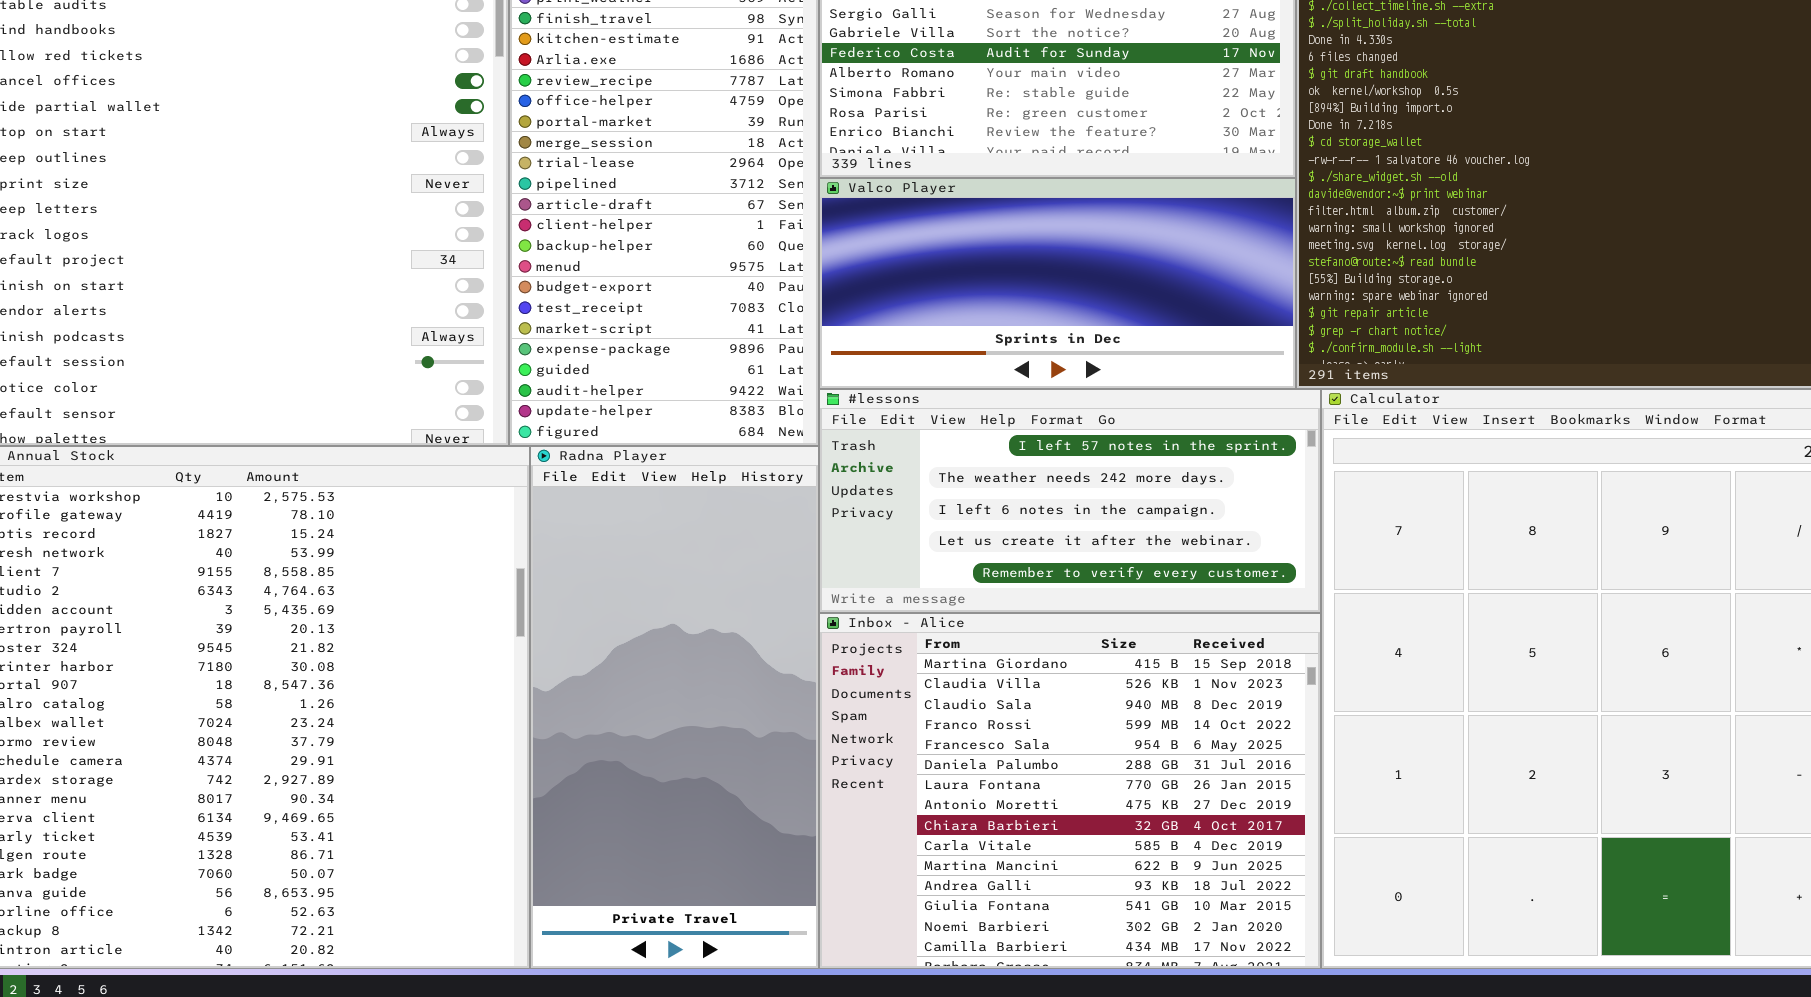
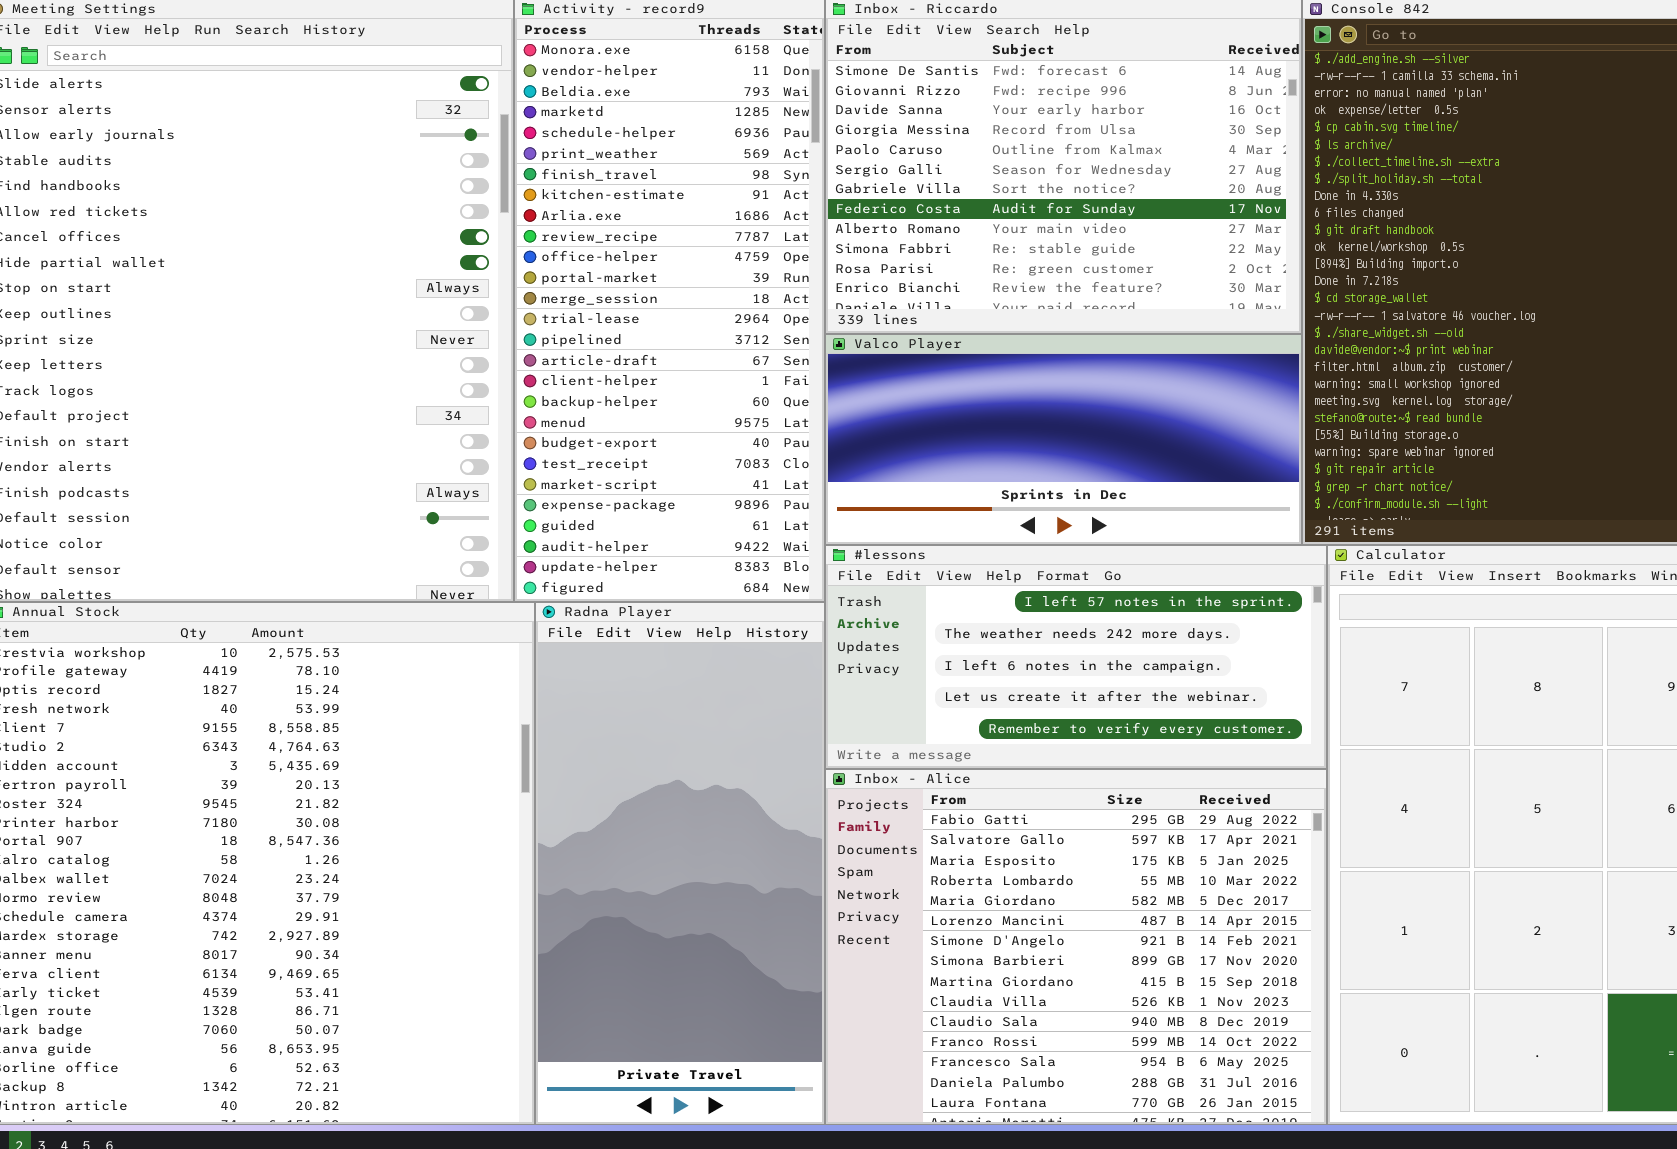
Inbox - Alice: [819,613,1321,969] -> [825,769,1327,1125], scrolled up 8 rows

